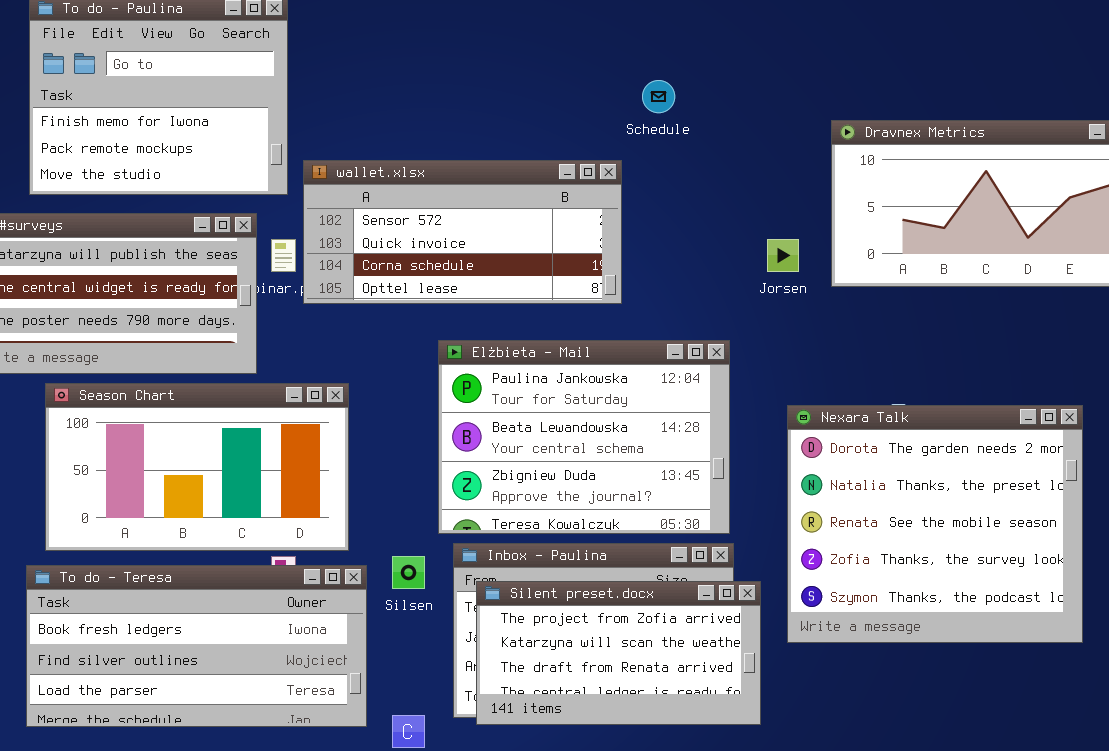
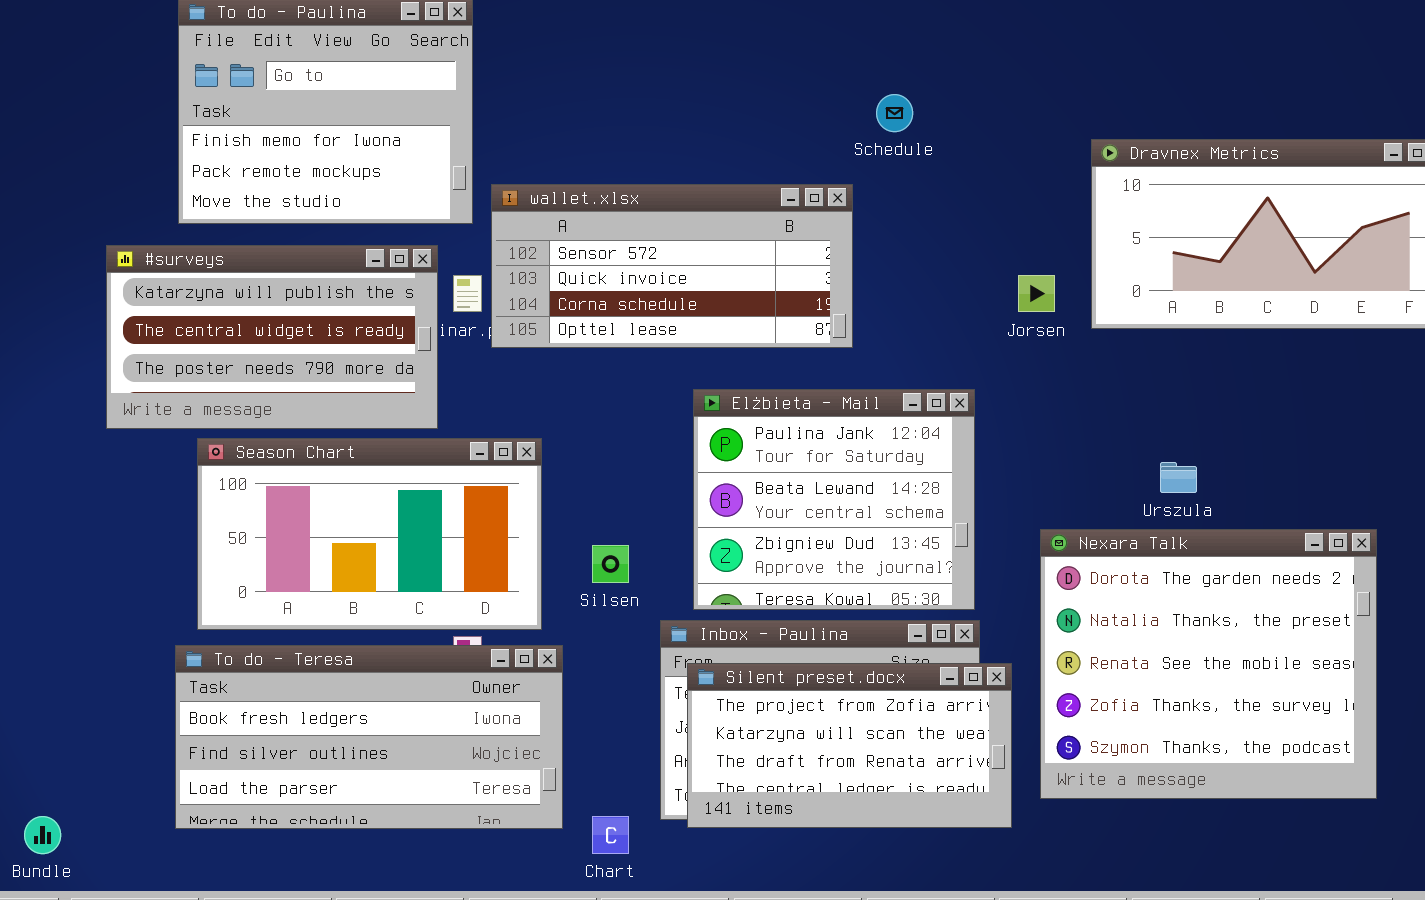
Elżbieta - Mail: [438,340,730,534] -> [693,389,975,610], resized
Nexara Talk: [787,405,1083,643] -> [1040,529,1377,799], moved
Silsen: [392,556,425,589] -> [592,545,629,583], moved

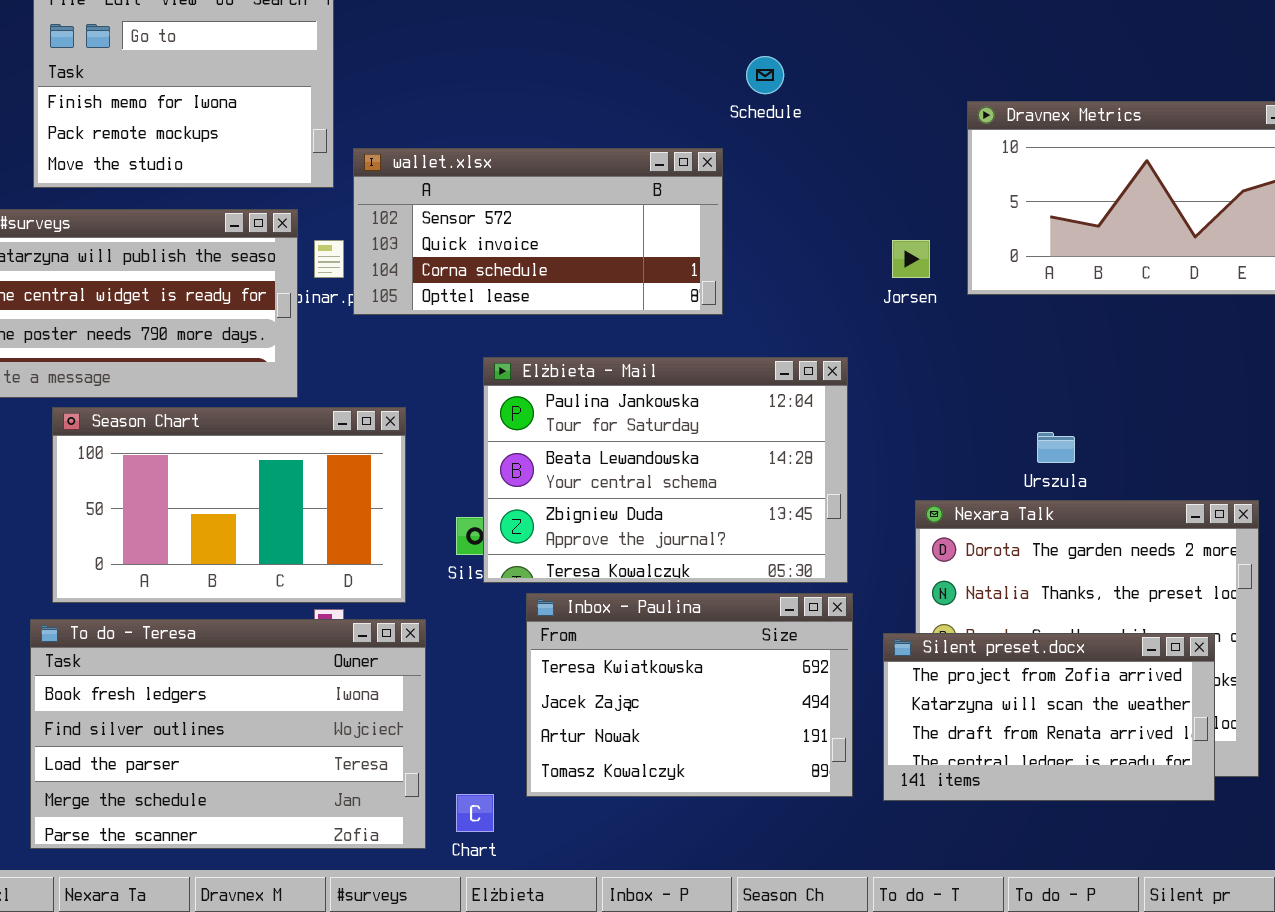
Elżbieta - Mail: [693,389,975,610] -> [483,357,848,583], resized
To do - Teresa: [175,645,563,829] -> [30,619,426,849], resized
Silent preset.docx: [687,663,1012,828] -> [883,633,1215,801], moved

